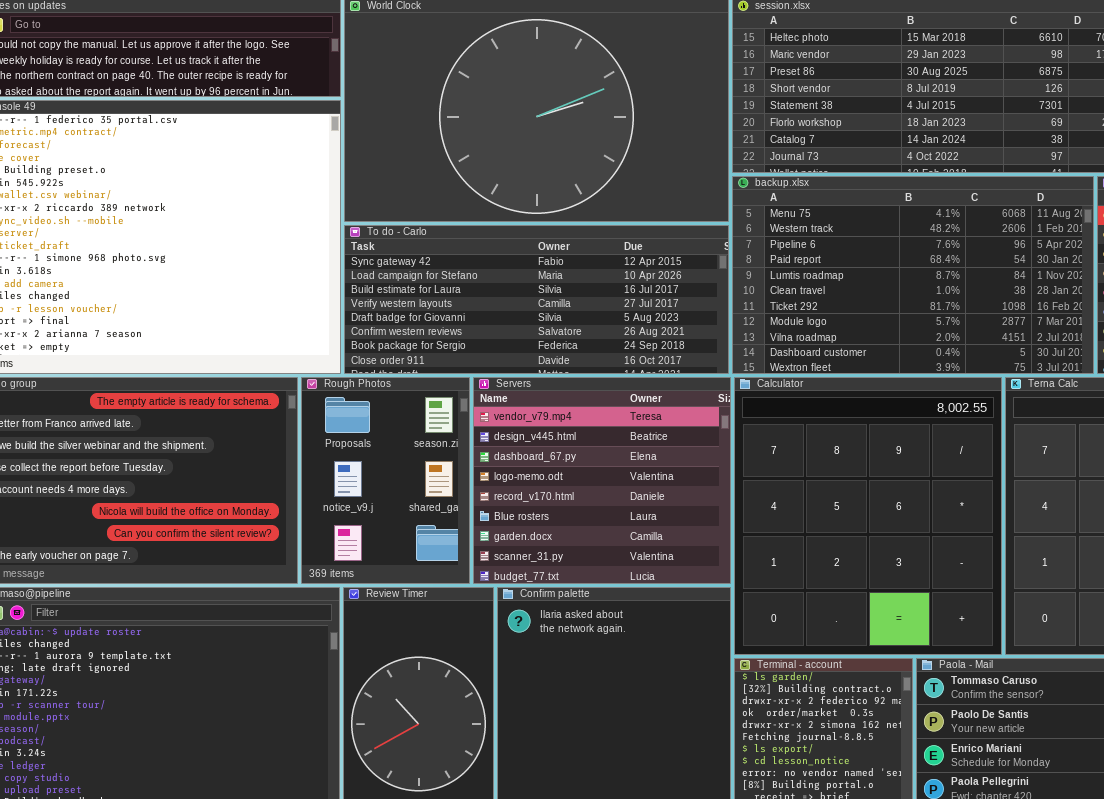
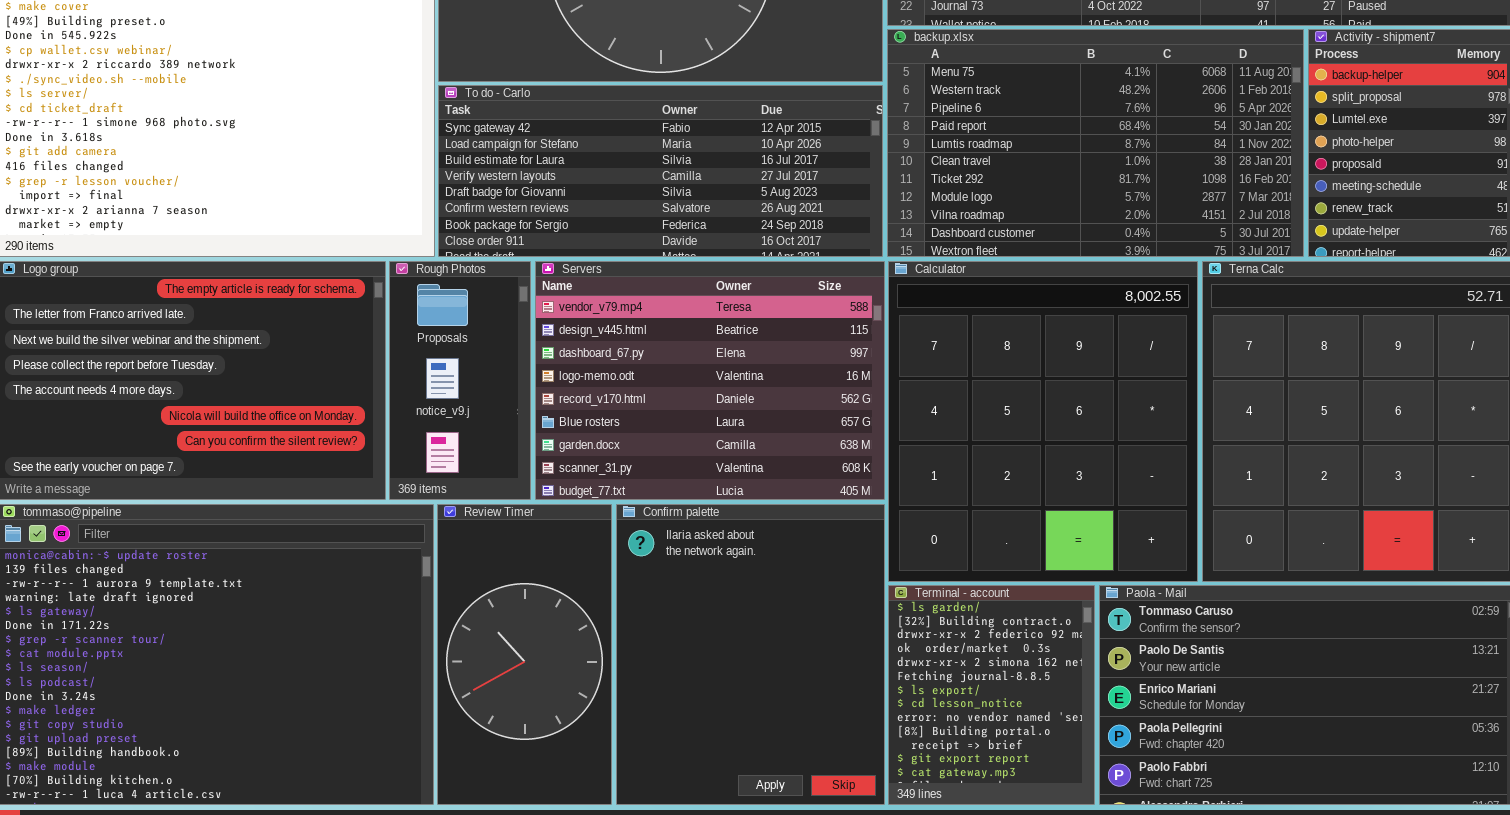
Rough Photos: [301,377,470,584] -> [389,261,531,500], resized
Servers: [473,377,731,584] -> [535,261,885,500], resized

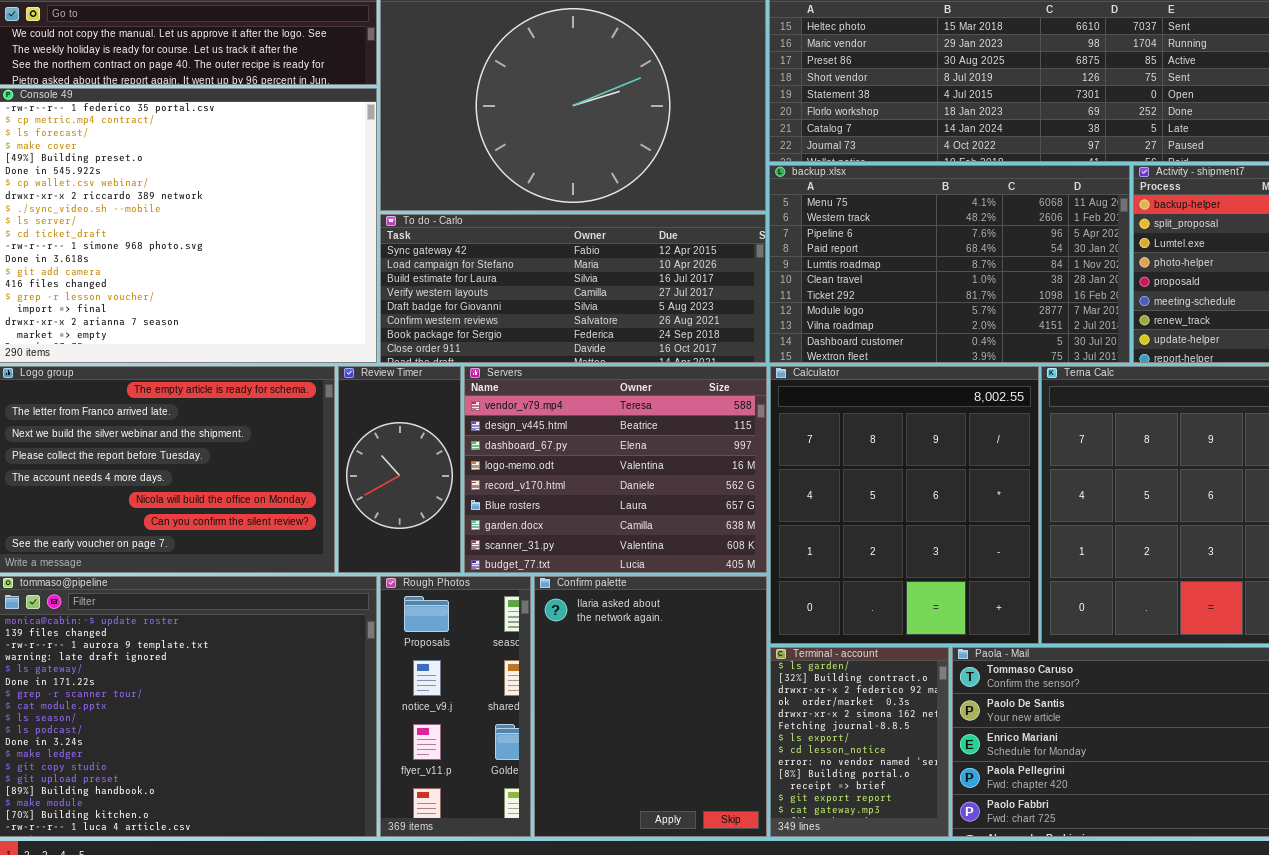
Rough Photos: [389,261,531,500] -> [380,576,531,837], moved, resized
Review Timer: [437,504,612,805] -> [338,366,461,573], moved, resized

